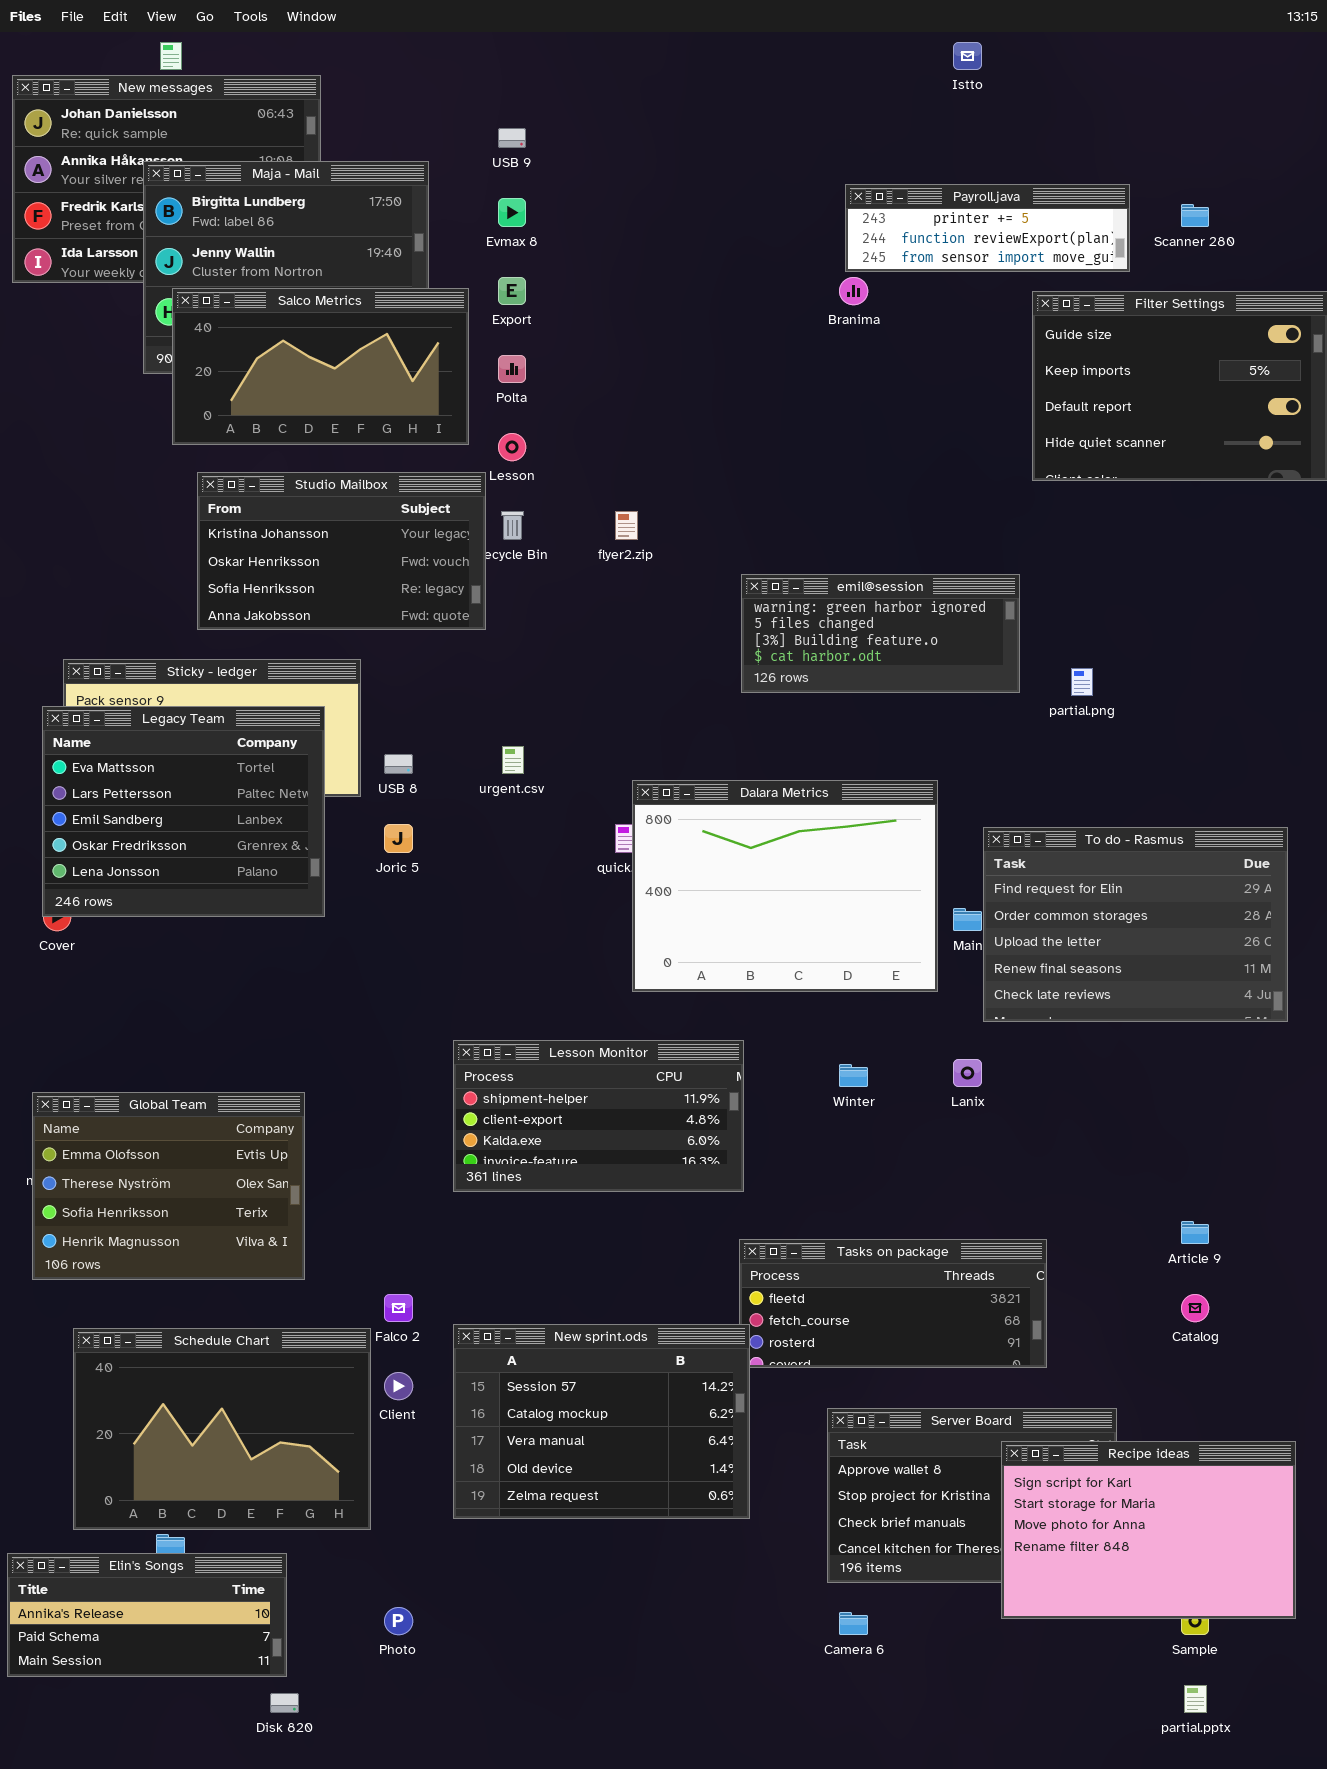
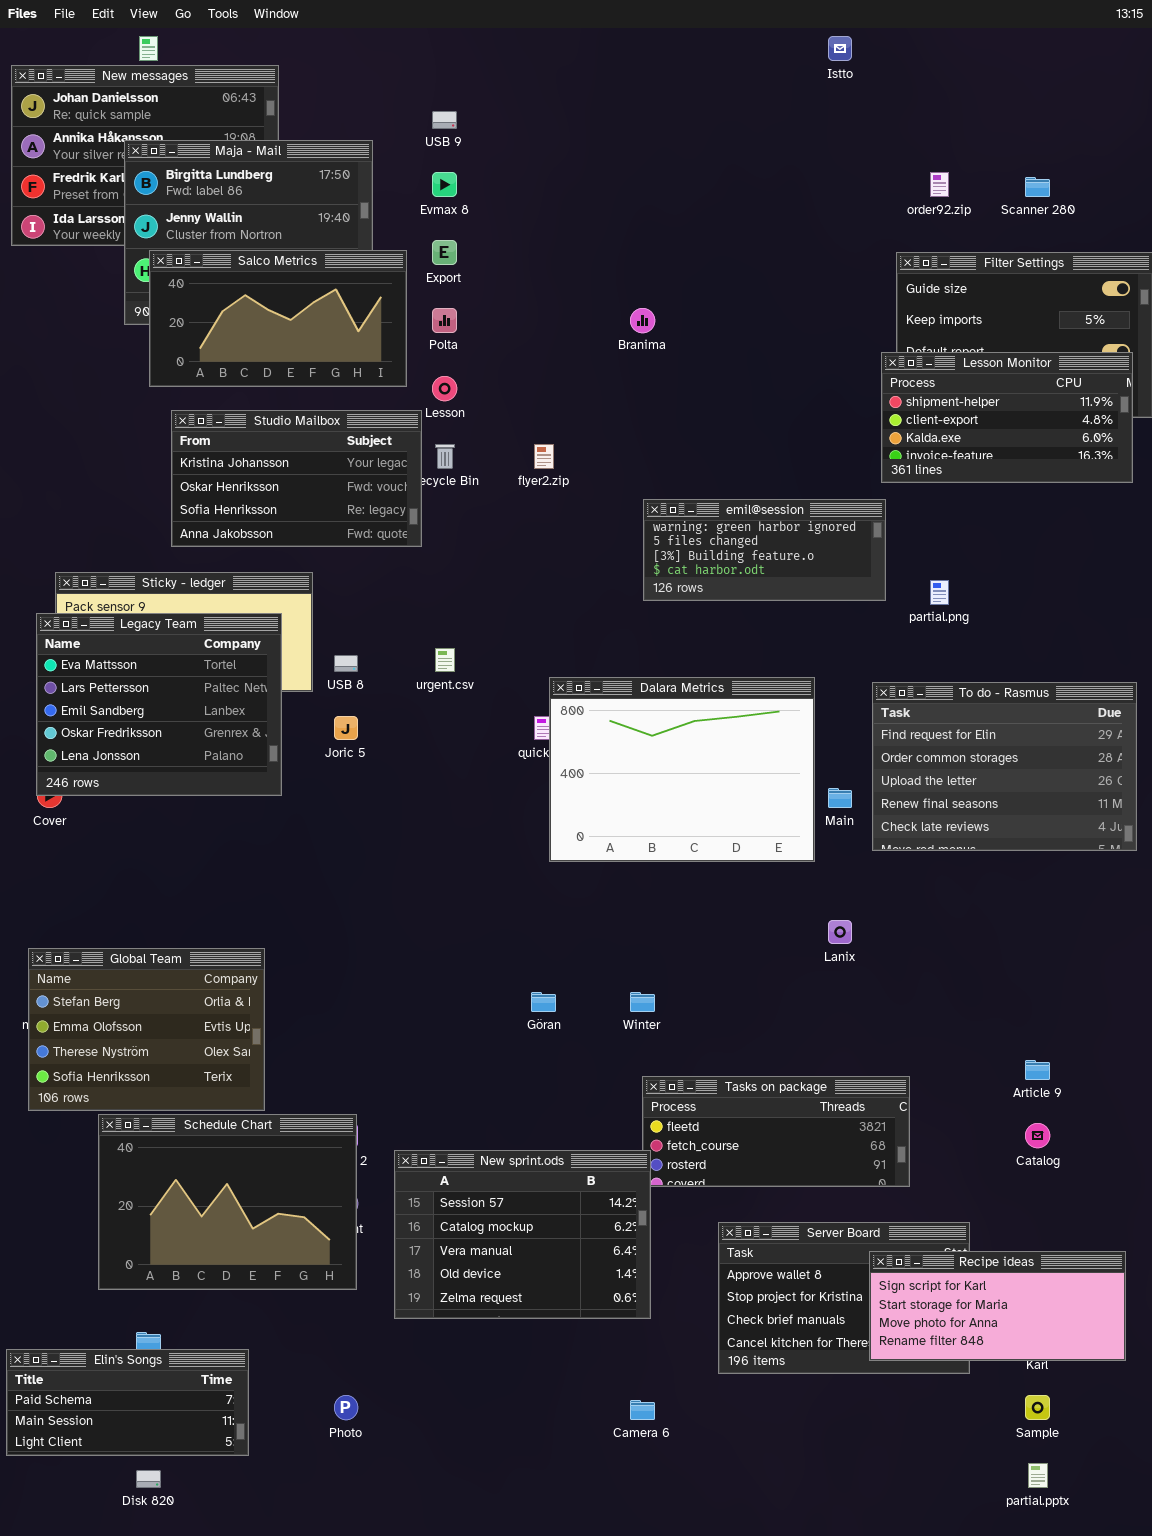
Payroll.java: [845,184,1130,272] -> none, closed
Branima: [839,277,868,305] -> [630,308,655,333], moved
To do - Rasmus: [983,827,1288,1022] -> [872,682,1137,851], moved
Lesson Monitor: [453,1040,744,1192] -> [881,352,1133,483], moved
Winter: [839,1064,868,1087] -> [630,992,655,1012], moved
Global Team: [32,1092,305,1280] -> [28,948,265,1111], scrolled up 1 row
Schedule Chart: [73,1328,371,1530] -> [98,1114,357,1290], moved
Recipe ideas: [1001,1441,1296,1619] -> [869,1251,1126,1361], resized
Elin's Songs: [7,1553,287,1677] -> [6,1349,249,1456], scrolled down 1 row
Camera 6: [839,1612,868,1635] -> [630,1400,655,1420], moved
Disk 820: [270,1693,299,1713] -> [136,1470,161,1488], moved

